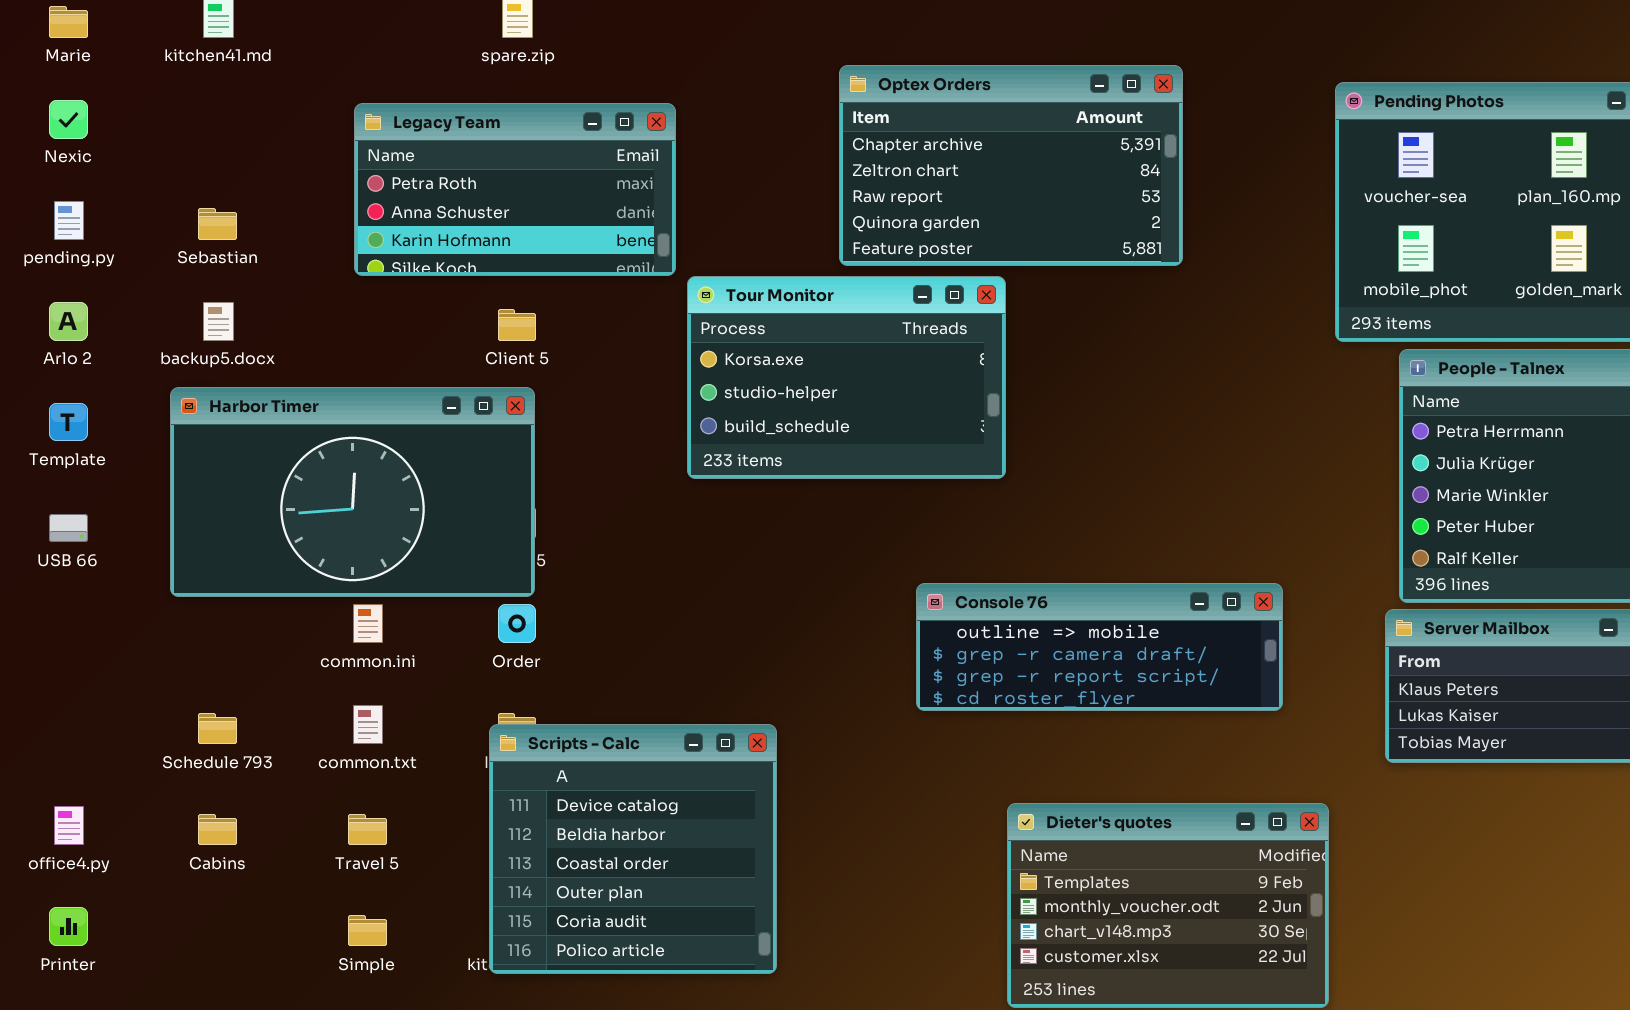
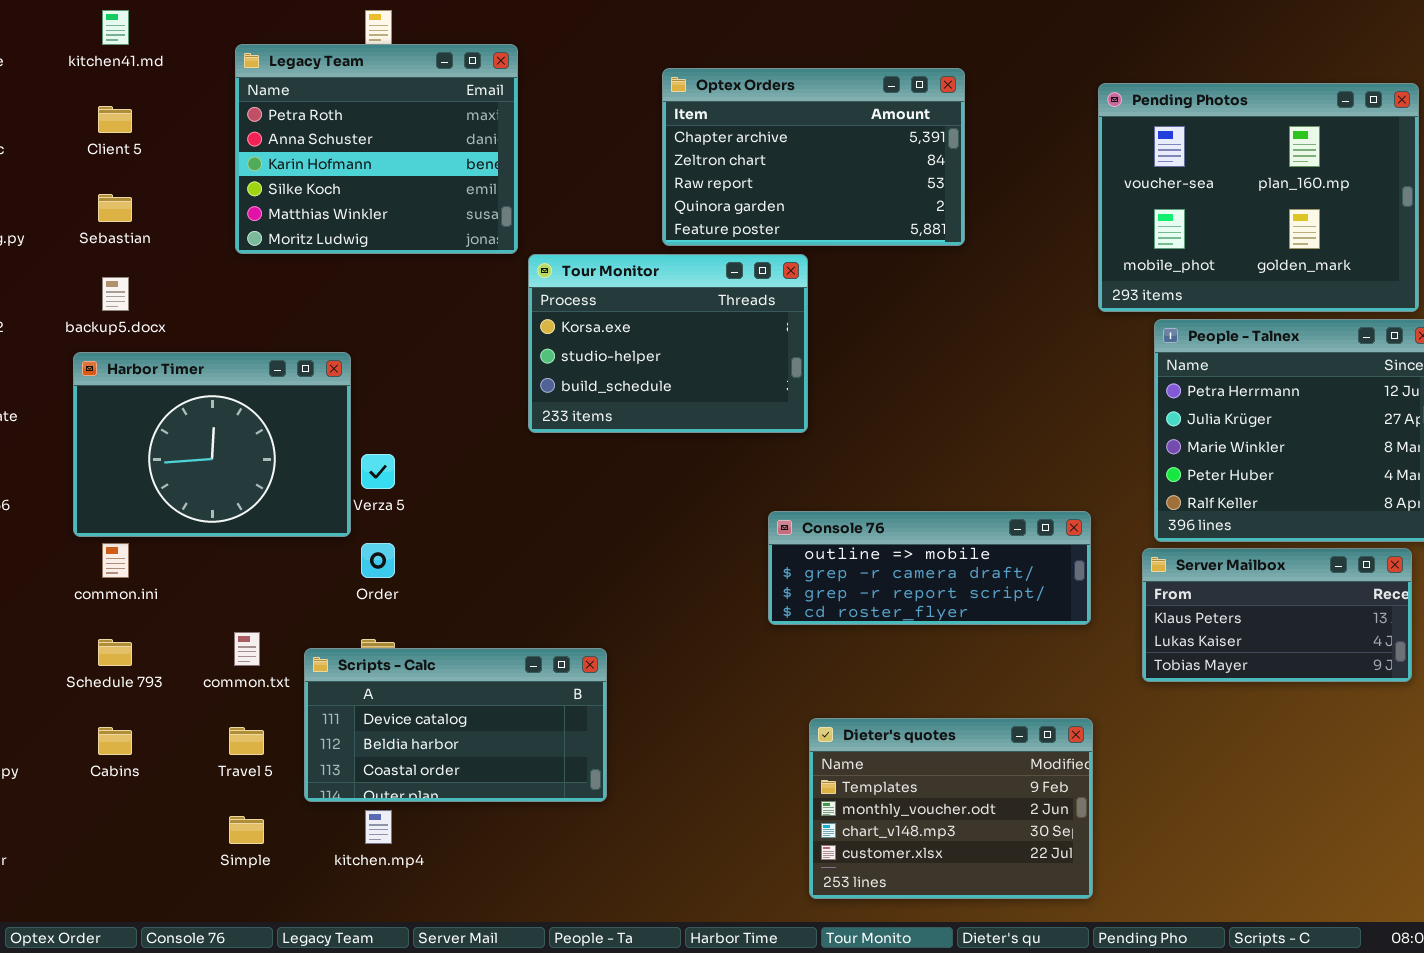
Legacy Team: [354,103,676,276] -> [235,44,518,254], resized
Client 5: [498,309,536,341] -> [98,106,132,133], moved
Harbor Timer: [170,387,535,597] -> [73,352,351,537], resized
Console 76: [916,583,1283,711] -> [768,511,1091,625], moved
common.ini: [353,604,383,643] -> [102,543,129,578], moved
Scripts - Calc: [489,724,777,974] -> [304,648,607,802], resized

